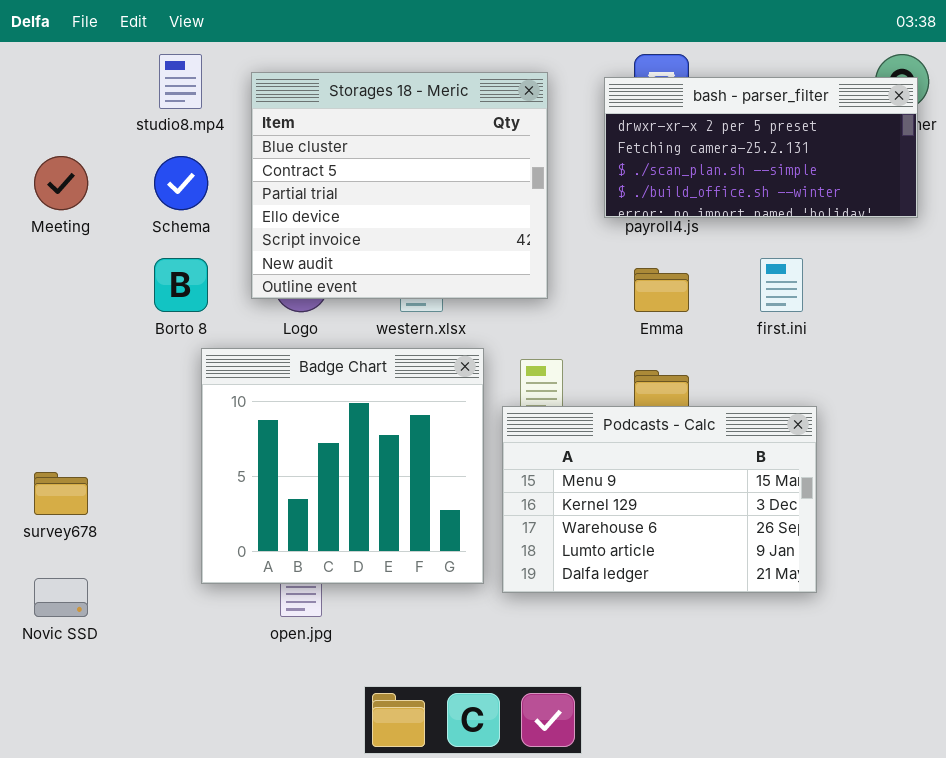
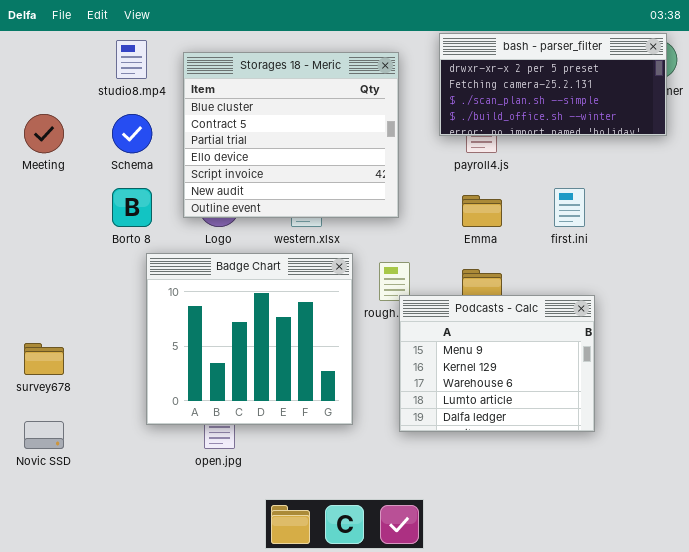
bash - parser_filter: [604,77,918,218] -> [439,33,667,136], moved
Podcasts - Calc: [502,406,817,593] -> [399,295,595,432], resized

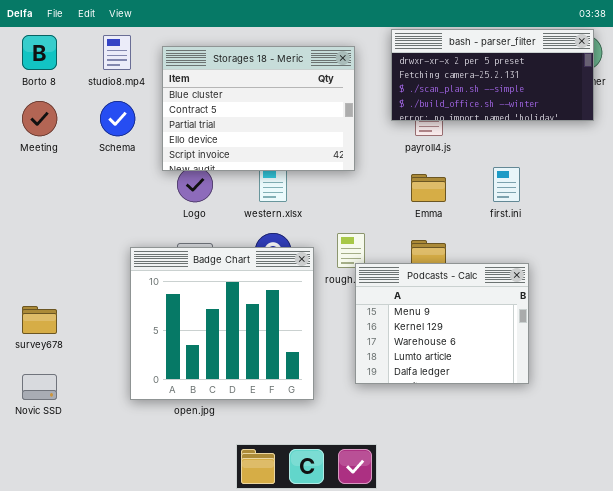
Storages 18 - Meric: [183,52,399,218] -> [162,46,355,171], resized
Borto 8: [112,188,152,227] -> [22,35,57,70], moved
Badge Chart: [146,253,353,425] -> [130,247,314,400], moved

